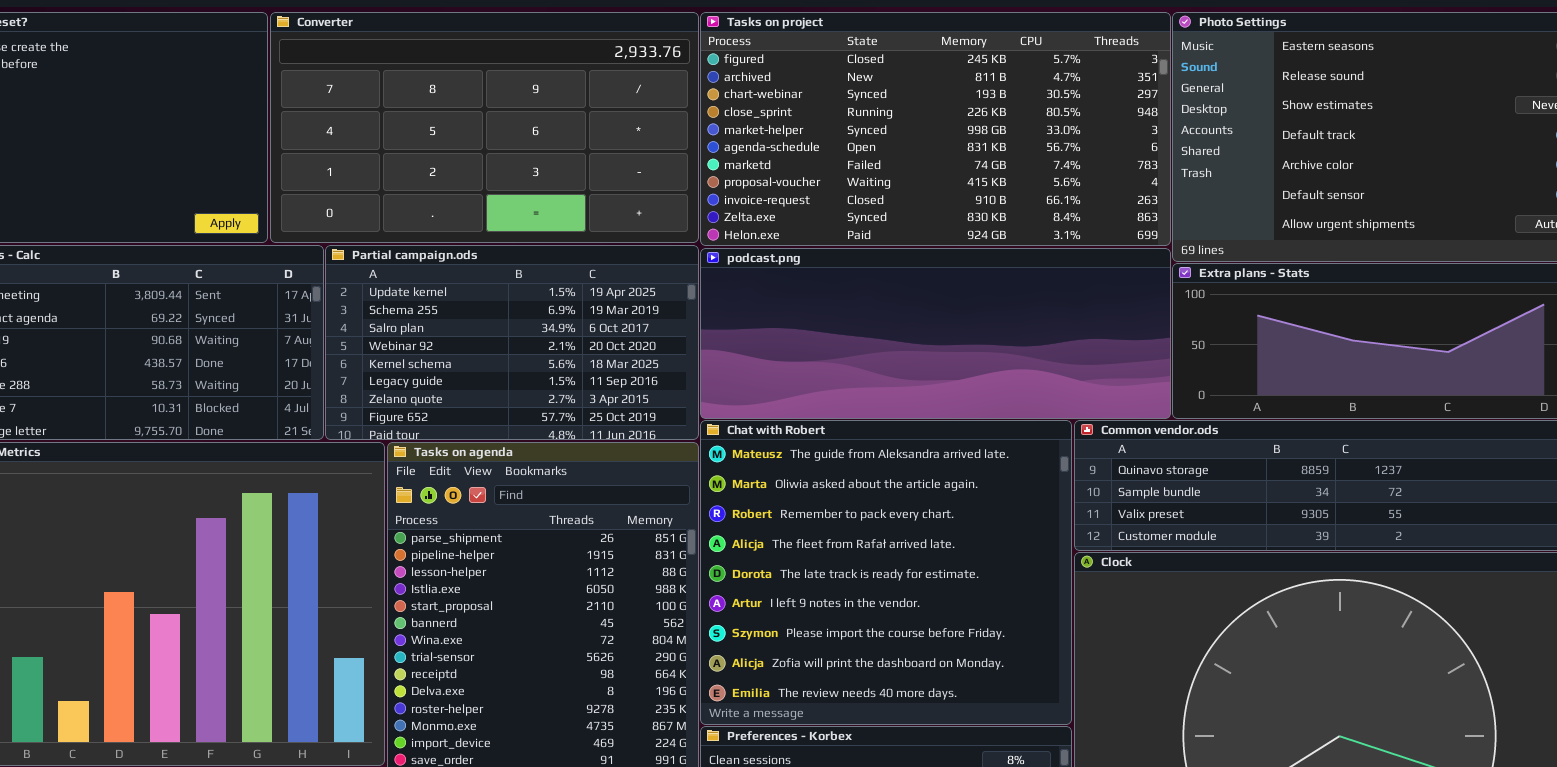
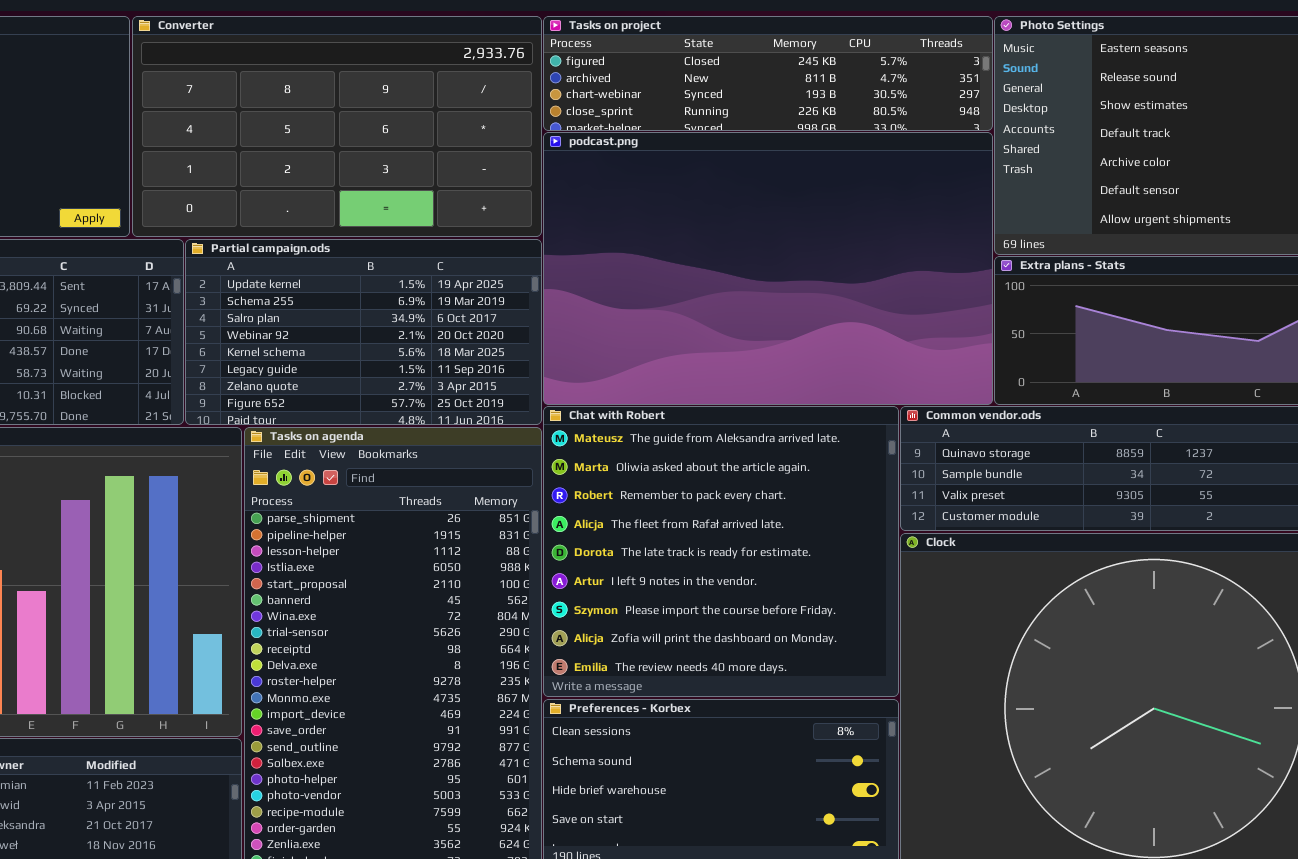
Tasks on project: [700,12,1171,246] -> [543,16,993,131], resized
podcast.png: [700,248,1171,419] -> [543,132,993,405], resized

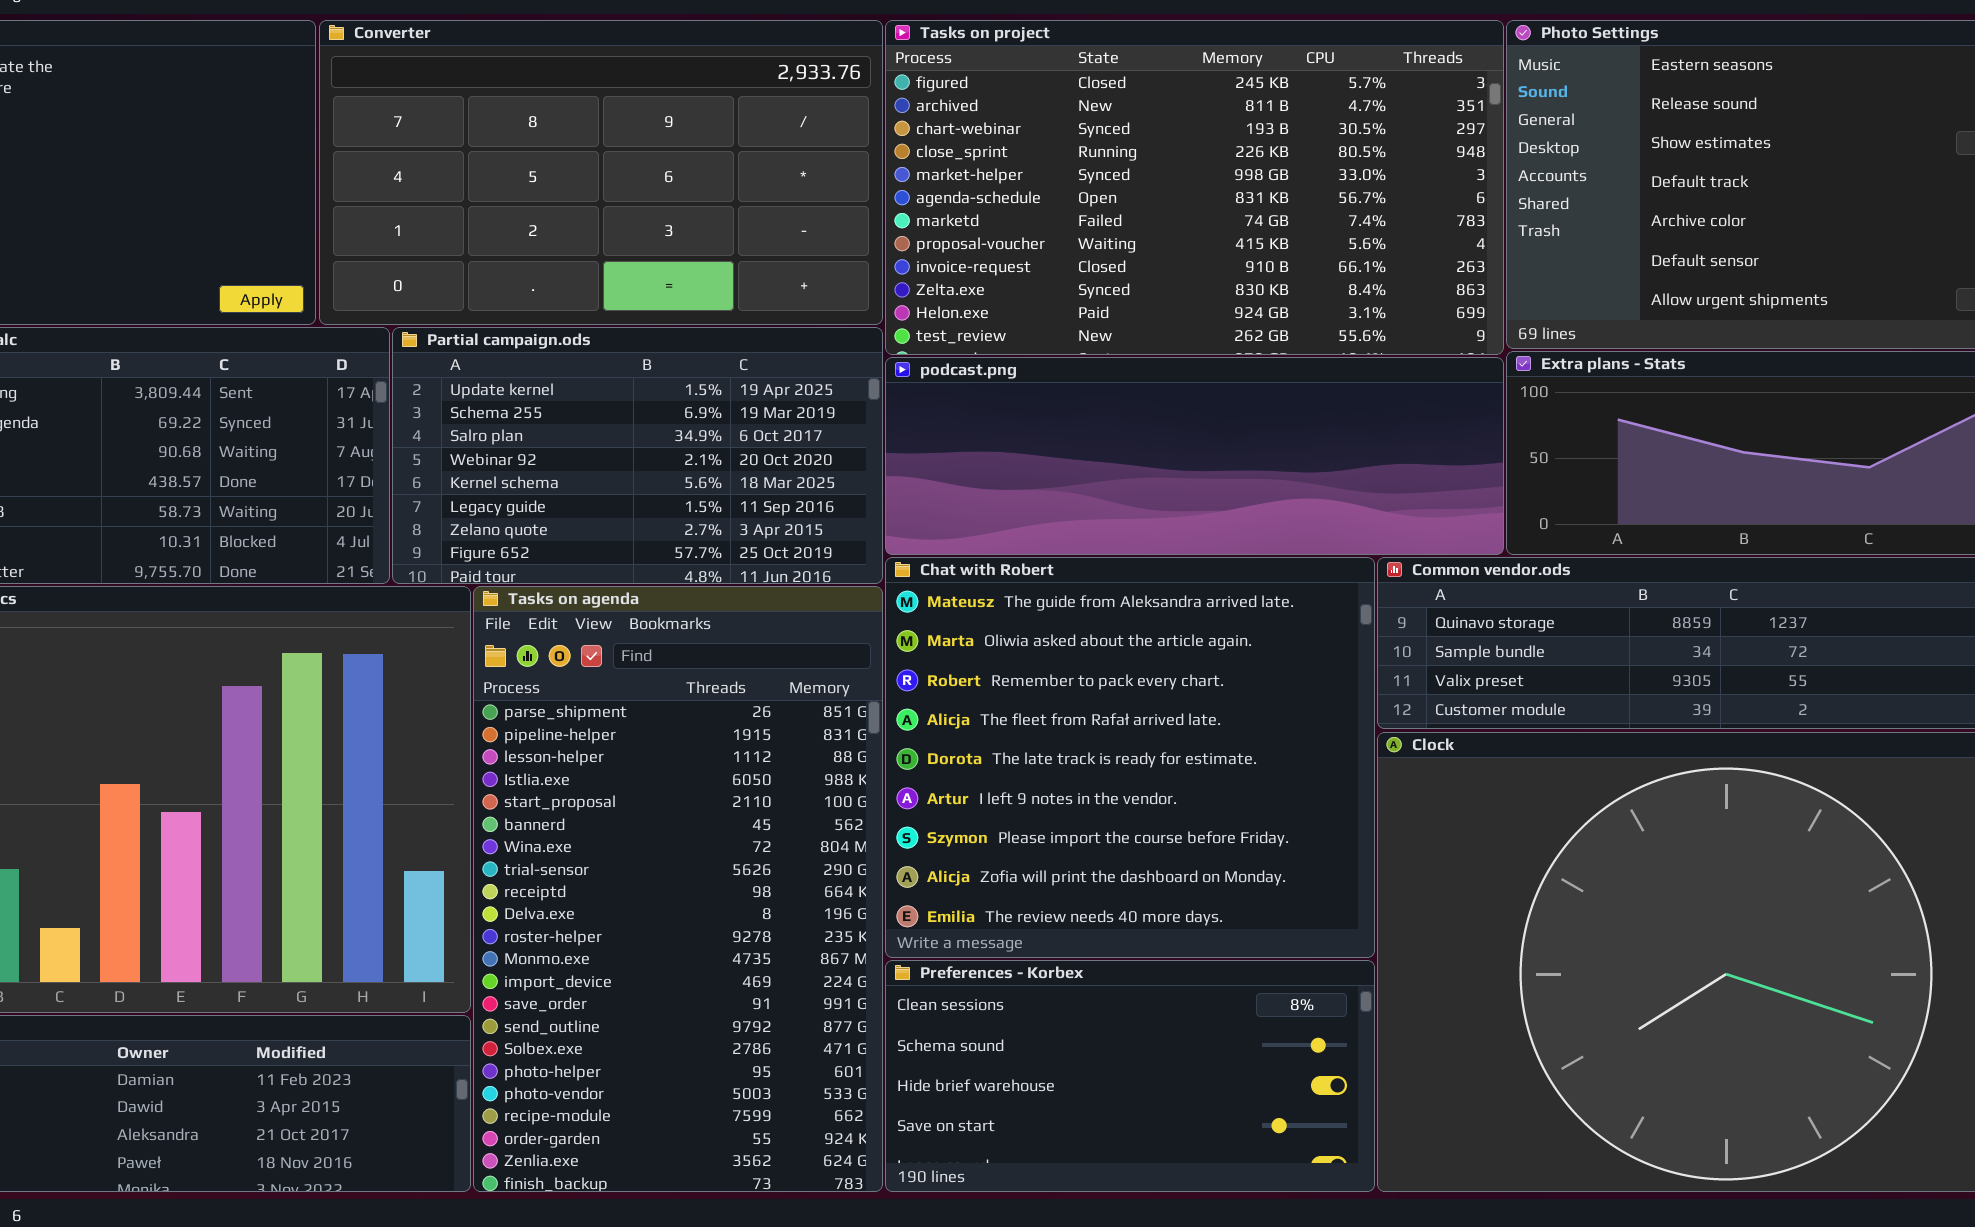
Tasks on project: [543,16,993,131] -> [885,20,1504,355], resized
podcast.png: [543,132,993,405] -> [885,357,1504,555], resized

